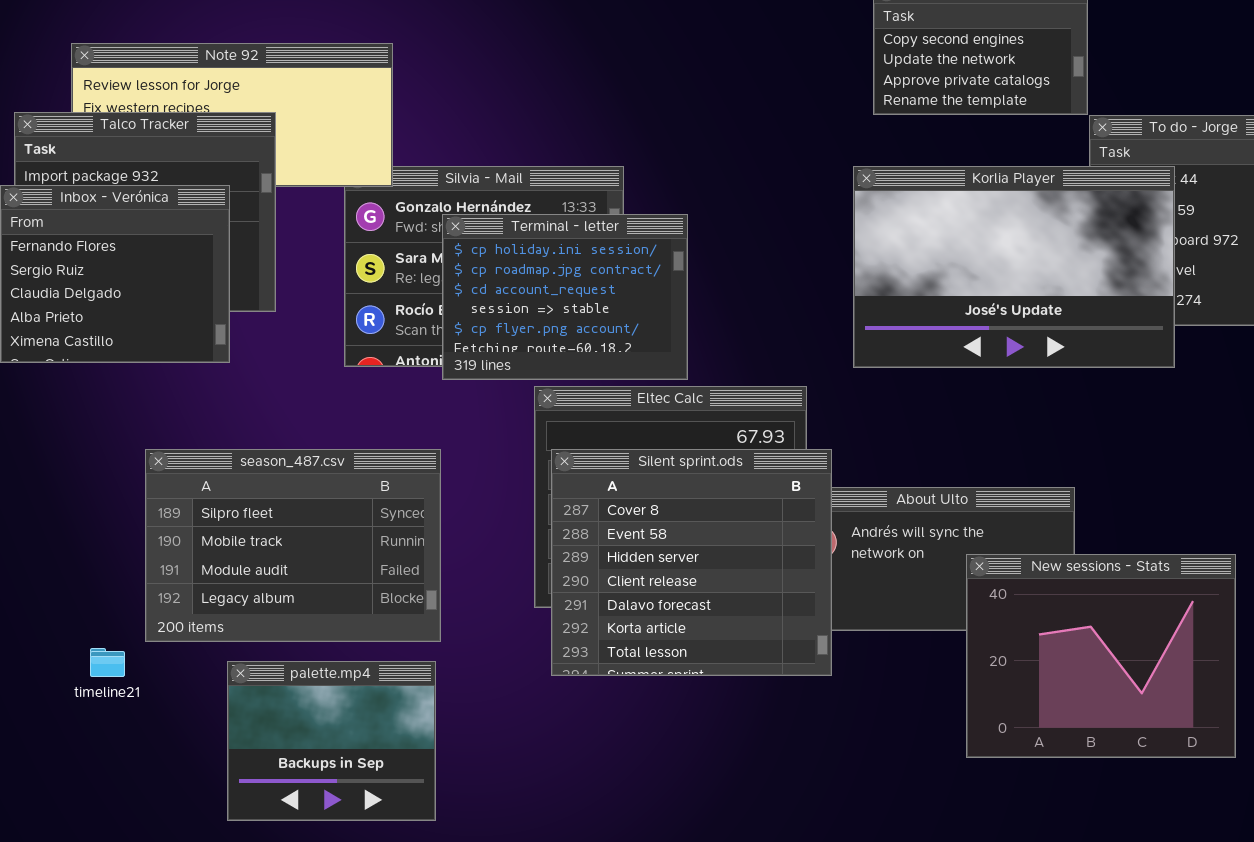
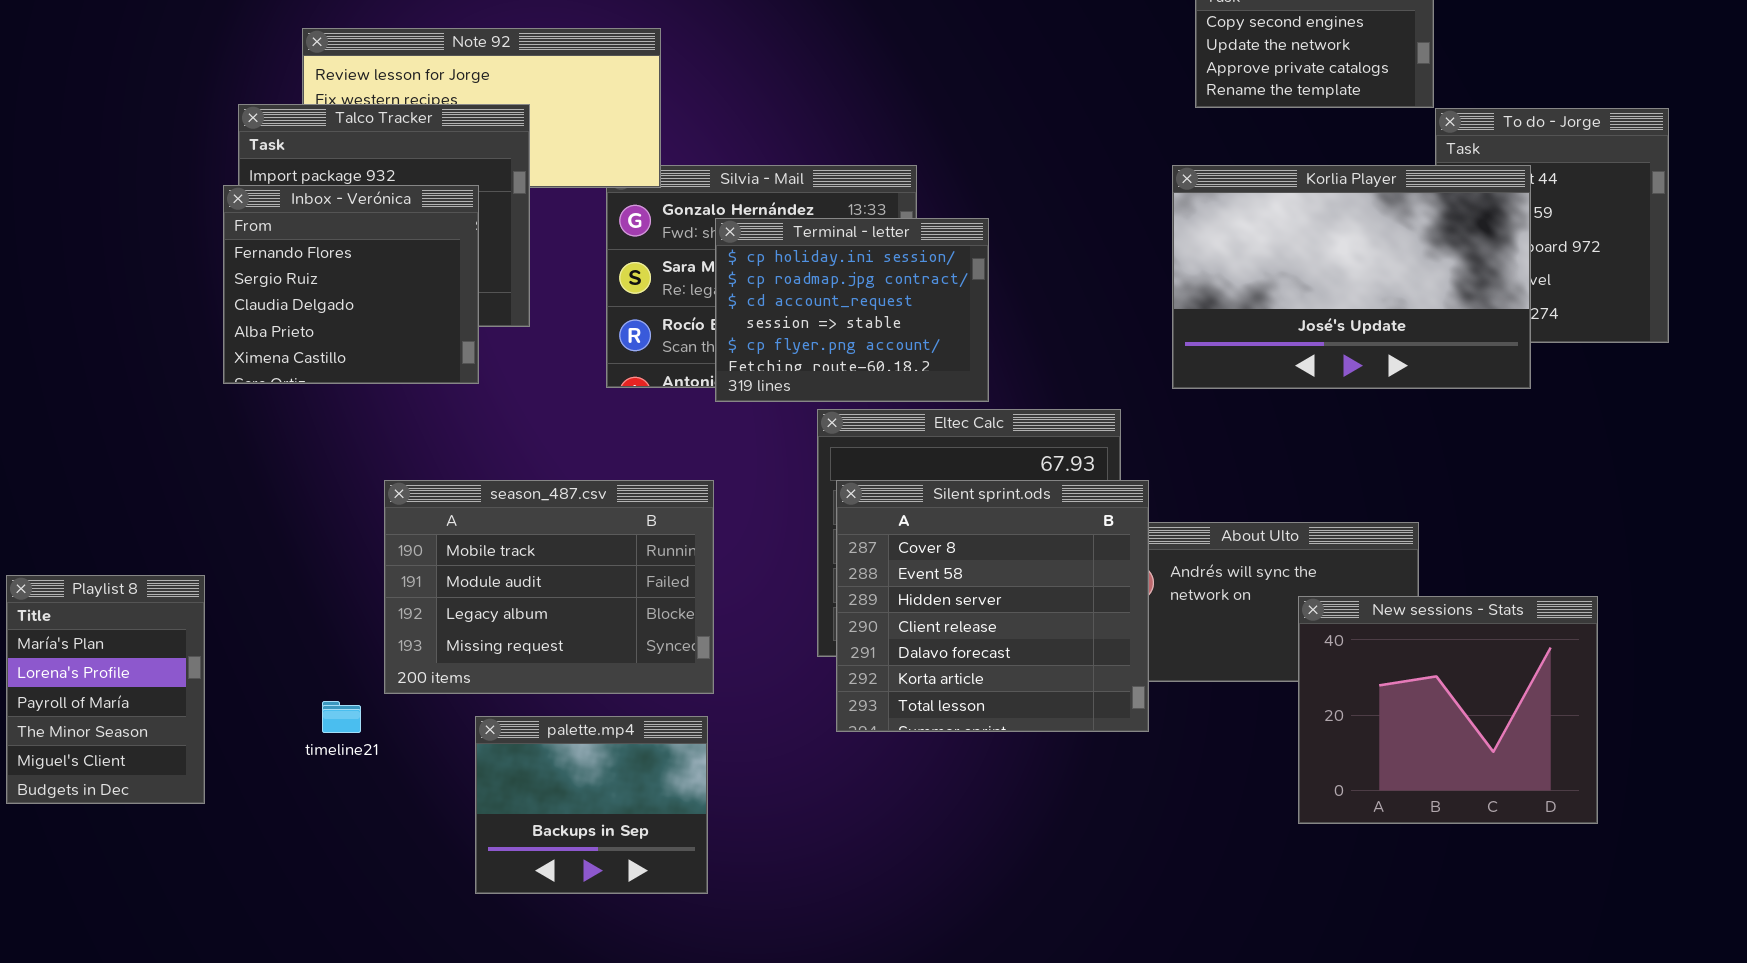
season_487.csv: [145,449,441,642] -> [384,480,714,694], scrolled down 1 row

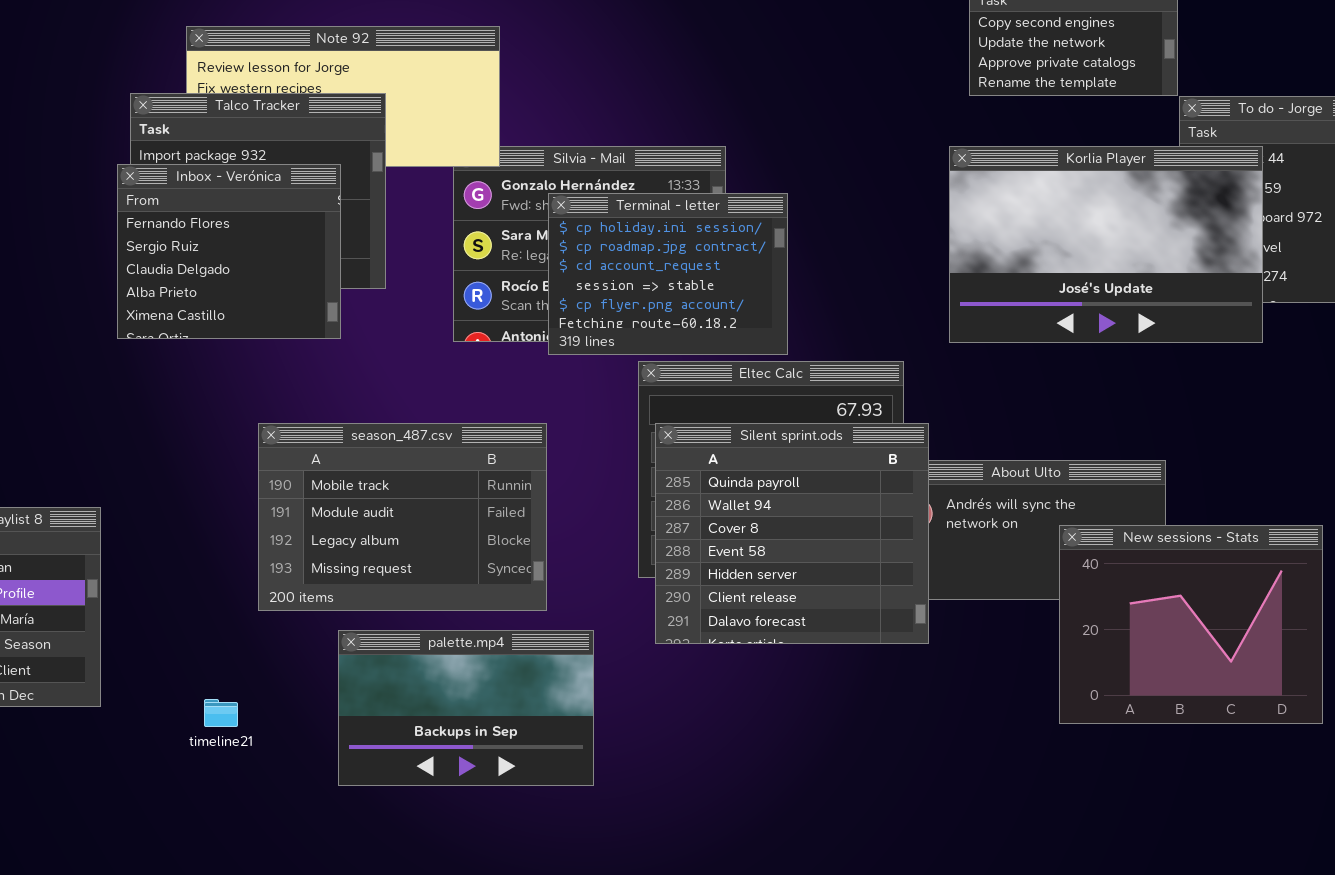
Silent sprint.ods: [836,480,1149,732] -> [655,423,929,644], scrolled up 2 rows
timeline21: [322,701,361,733] -> [204,699,238,727], moved
palette.mp4: [475,716,708,894] -> [338,630,594,786], resized

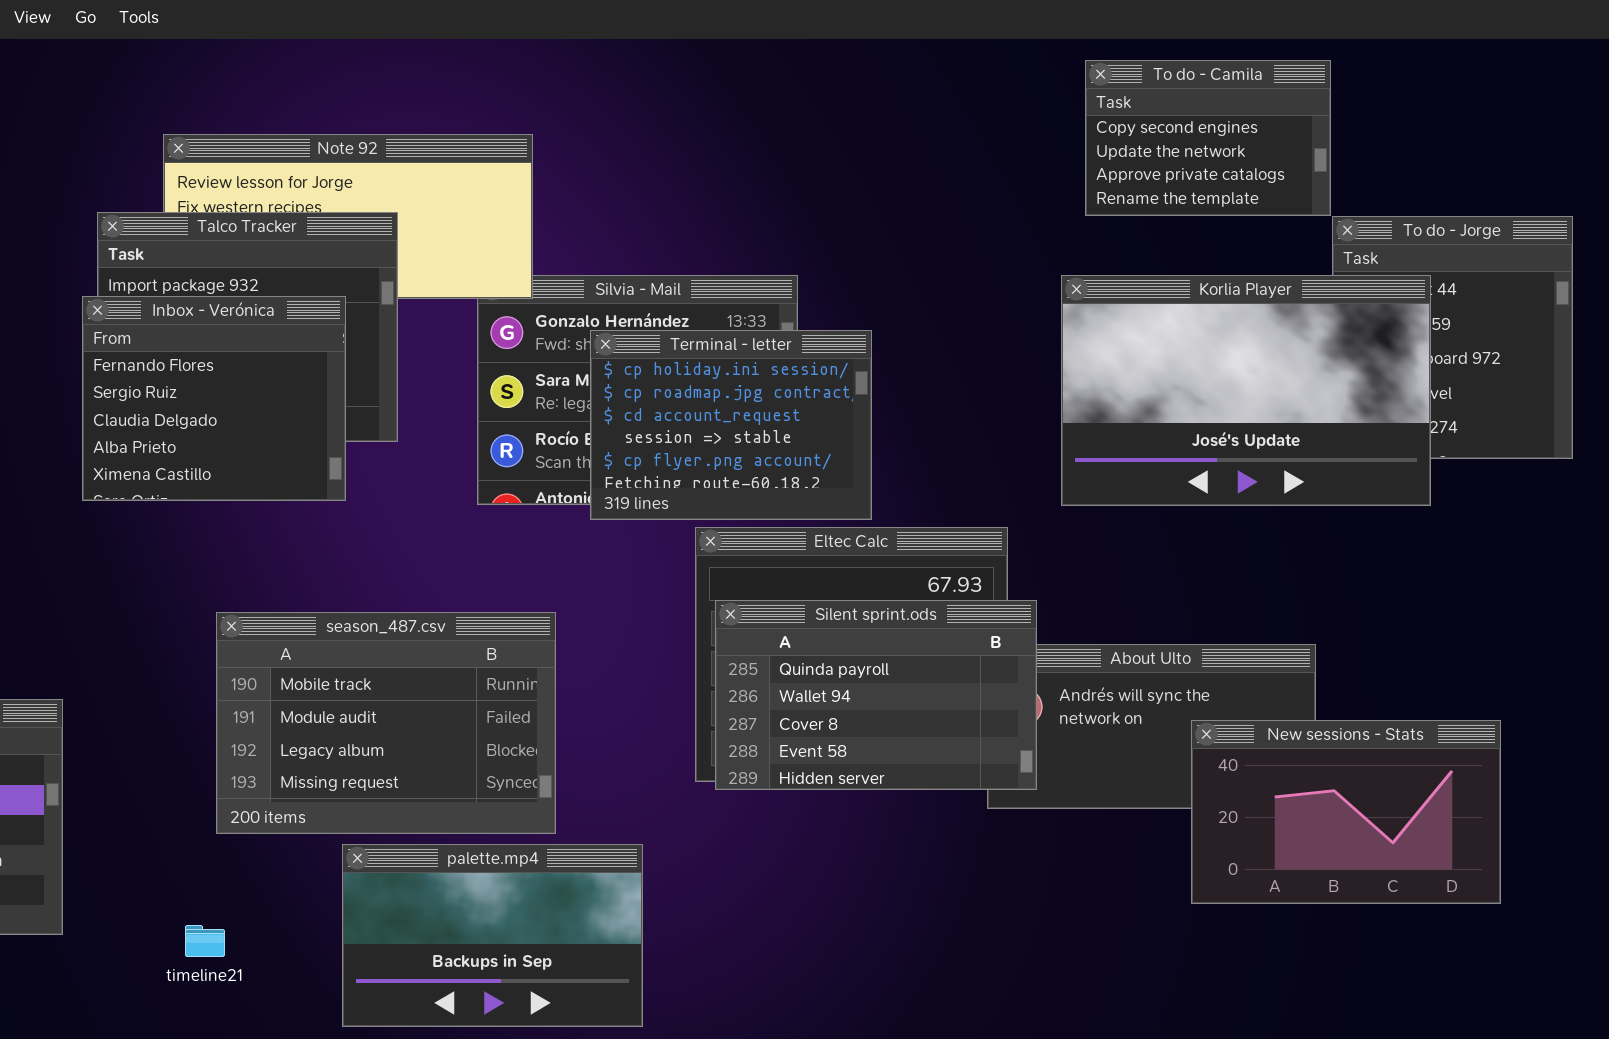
season_487.csv: [258,423,547,611] -> [216,612,556,834], moved
Silent sprint.ods: [655,423,929,644] -> [715,600,1037,790], resized
New sessions - Stats: [1059,525,1323,724] -> [1191,720,1501,904], resized

